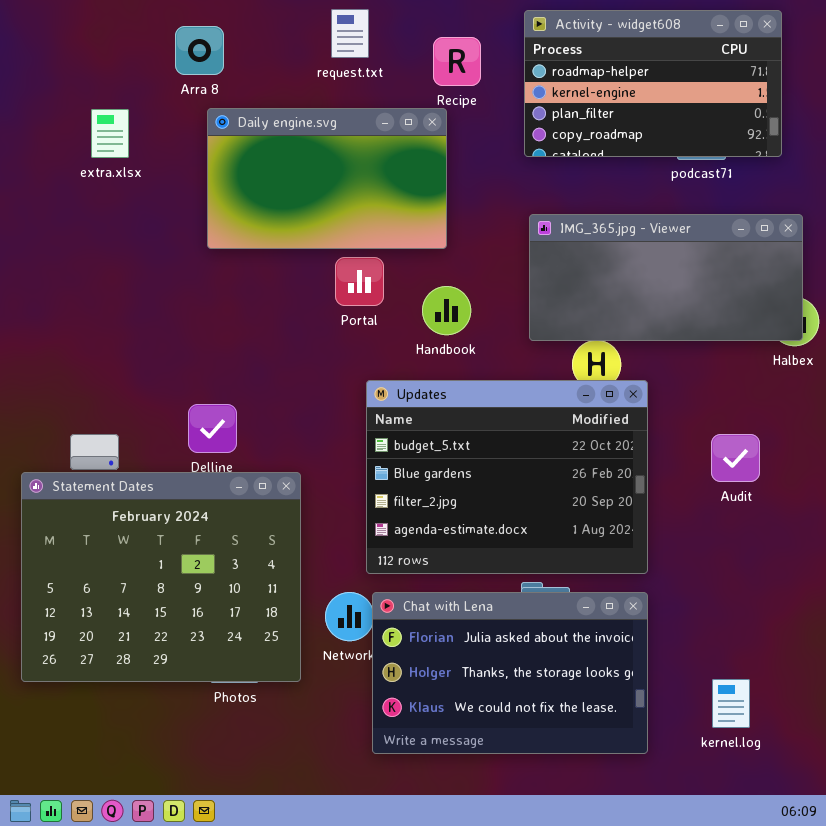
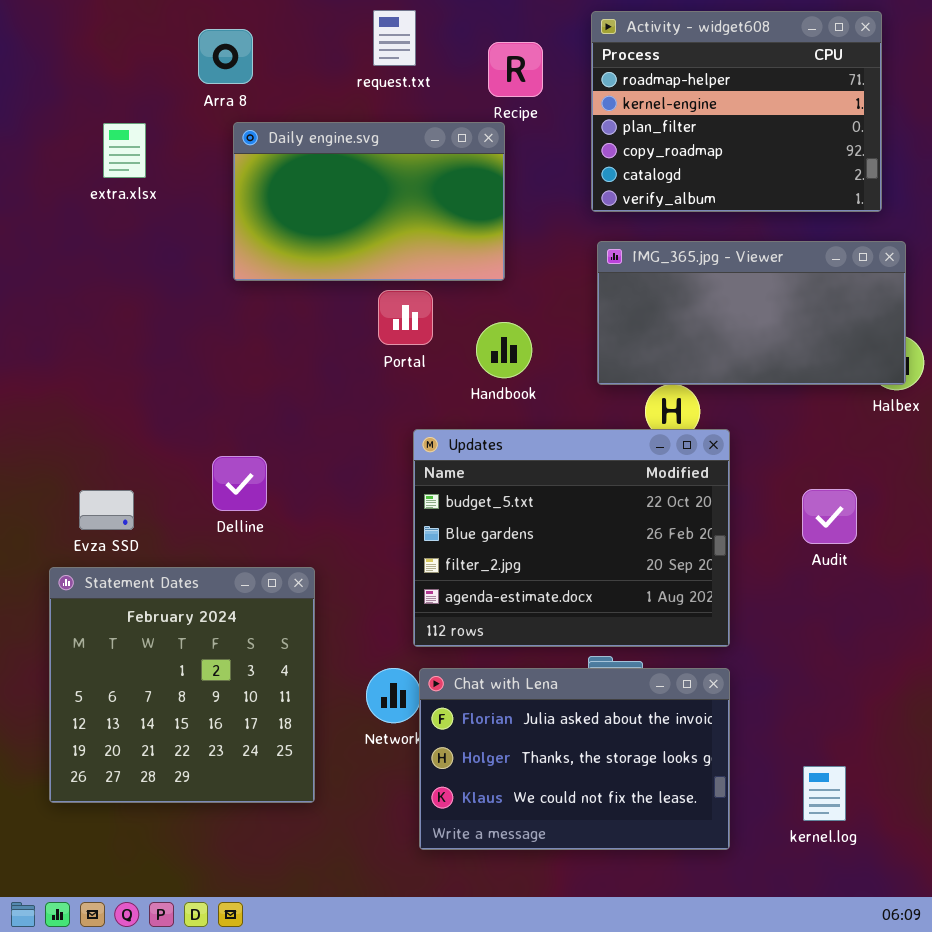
Activity - widget608: [524,10,782,157] -> [591,11,882,212], resized
Statement Dates: [21,472,301,682] -> [49,567,315,803], moved, resized

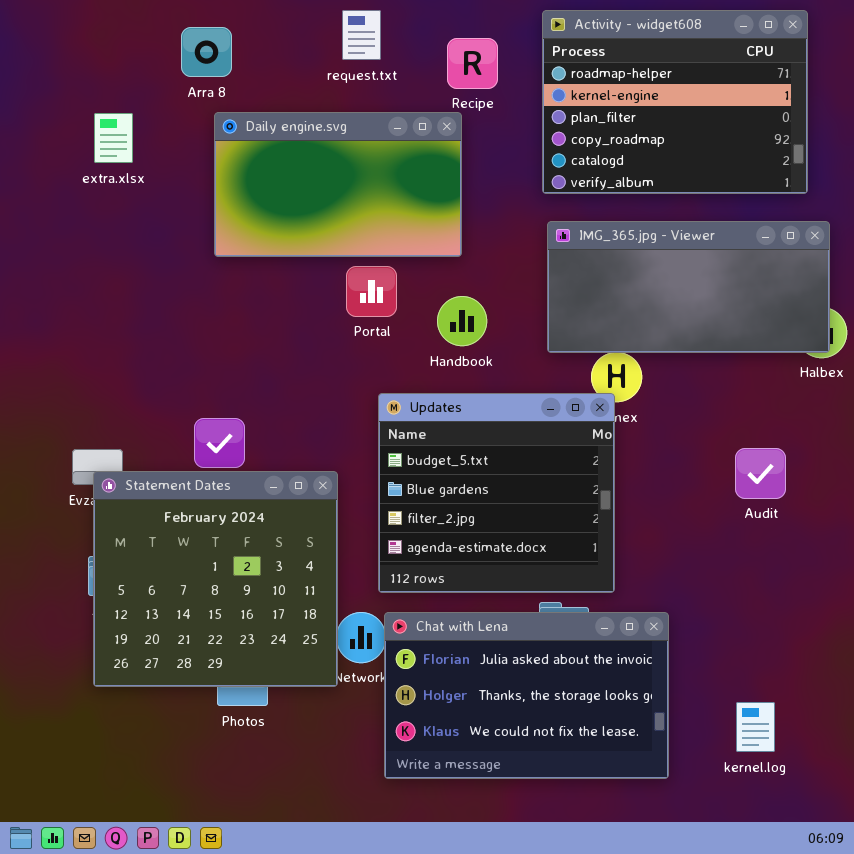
Updates: [413,429,730,647] -> [378,393,615,593], resized
Statement Dates: [49,567,315,803] -> [93,471,338,687], moved

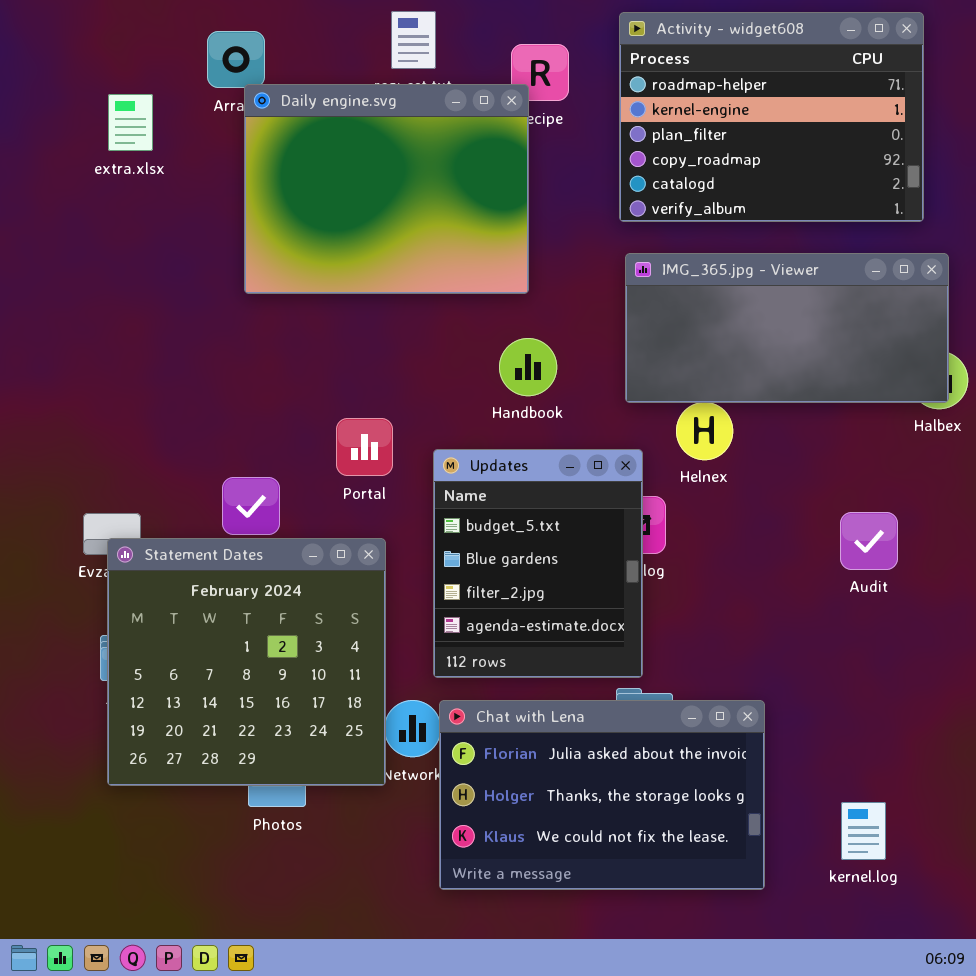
Daily engine.svg: [214,112,462,257] -> [244,84,529,294], resized
extra.xlsx: [94,113,133,163] -> [108,94,153,151], moved
Portal: [346,266,397,317] -> [336,418,393,476], moved
Updates: [378,393,615,593] -> [433,449,643,678], resized

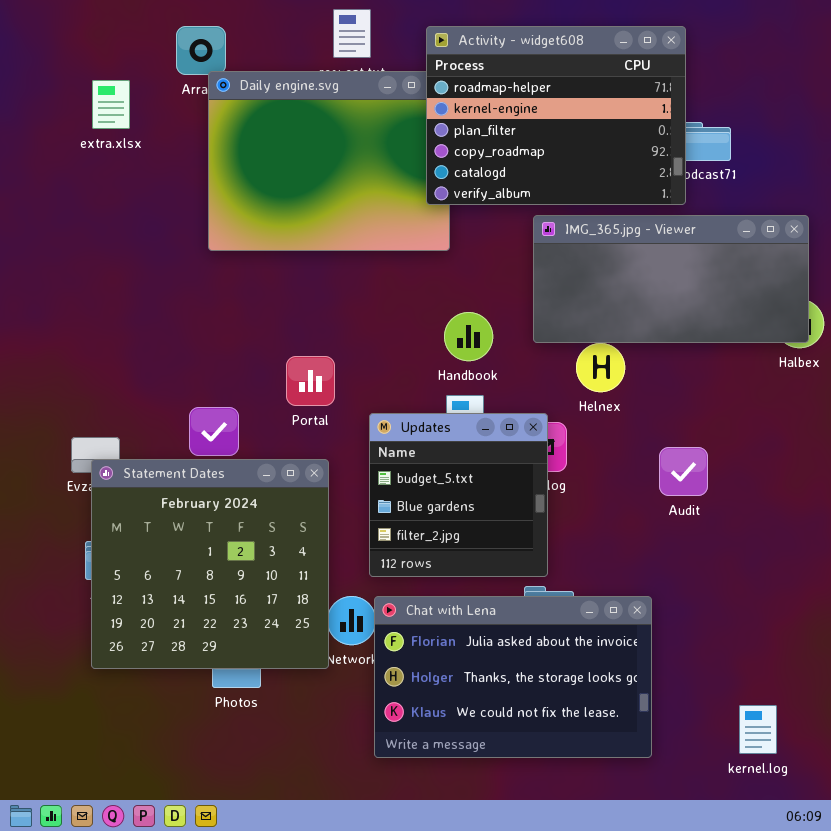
Activity - widget608: [619,12,924,222] -> [426,26,686,205], moved
Handbook: [499,338,557,396] -> [444,312,493,361], moved
Updates: [433,449,643,678] -> [369,413,548,577], resized
Audit: [840,512,898,570] -> [659,447,708,496], moved
kernel.log: [841,802,886,860] -> [739,705,777,754], moved

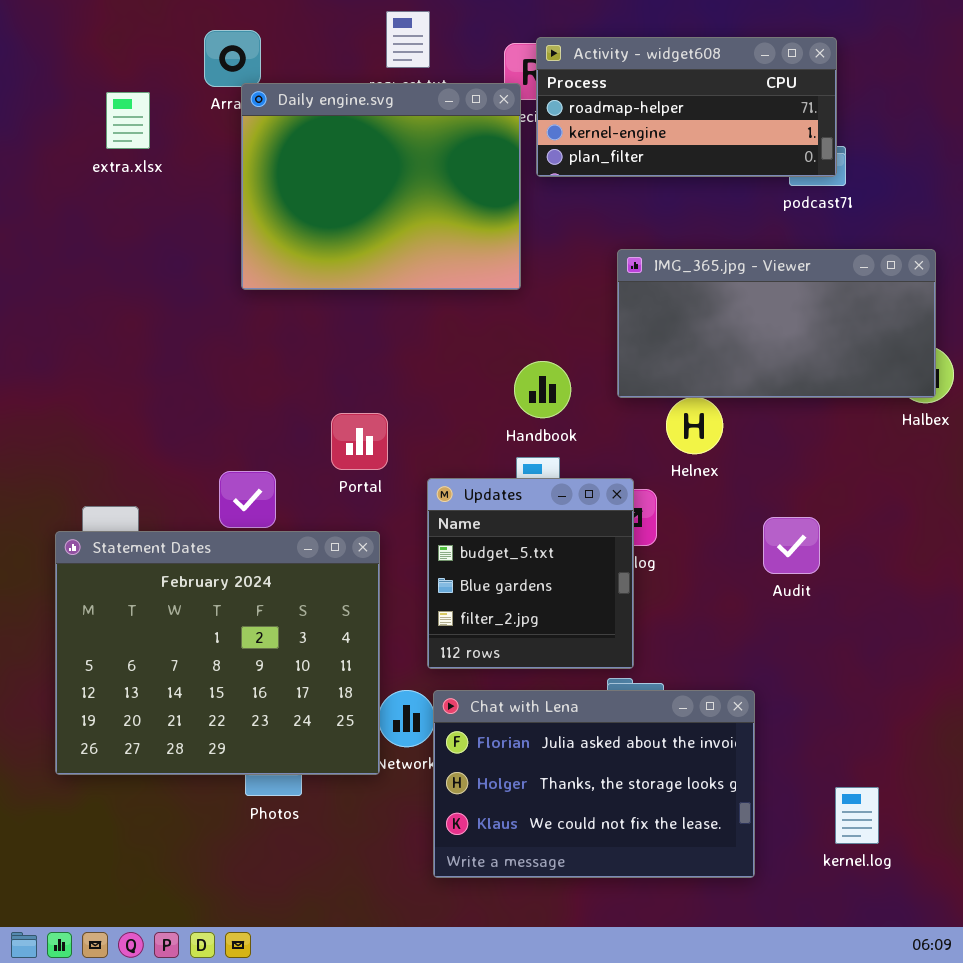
Activity - widget608: [426,26,686,205] -> [536,37,837,177], moved, resized
Statement Dates: [91,459,329,669] -> [55,531,380,775], resized
kernel.log: [739,705,777,754] -> [835,787,879,844], moved

